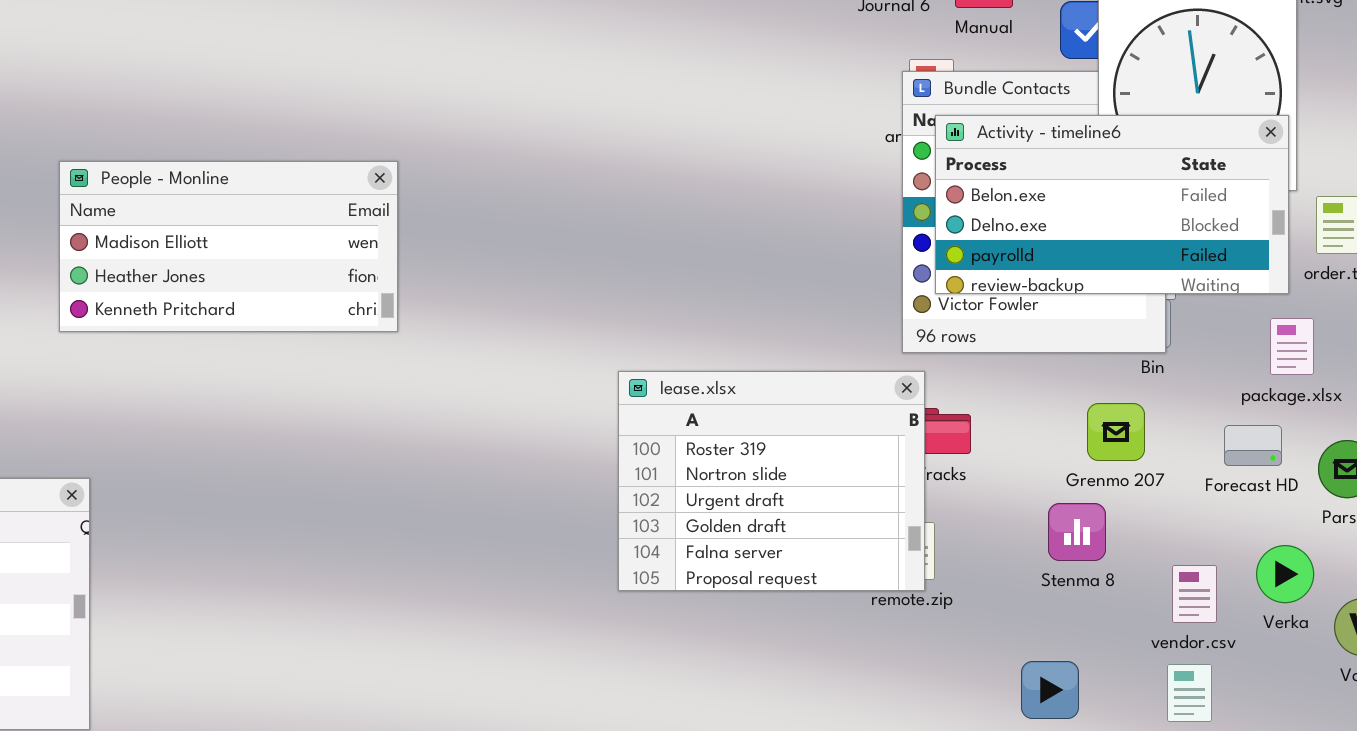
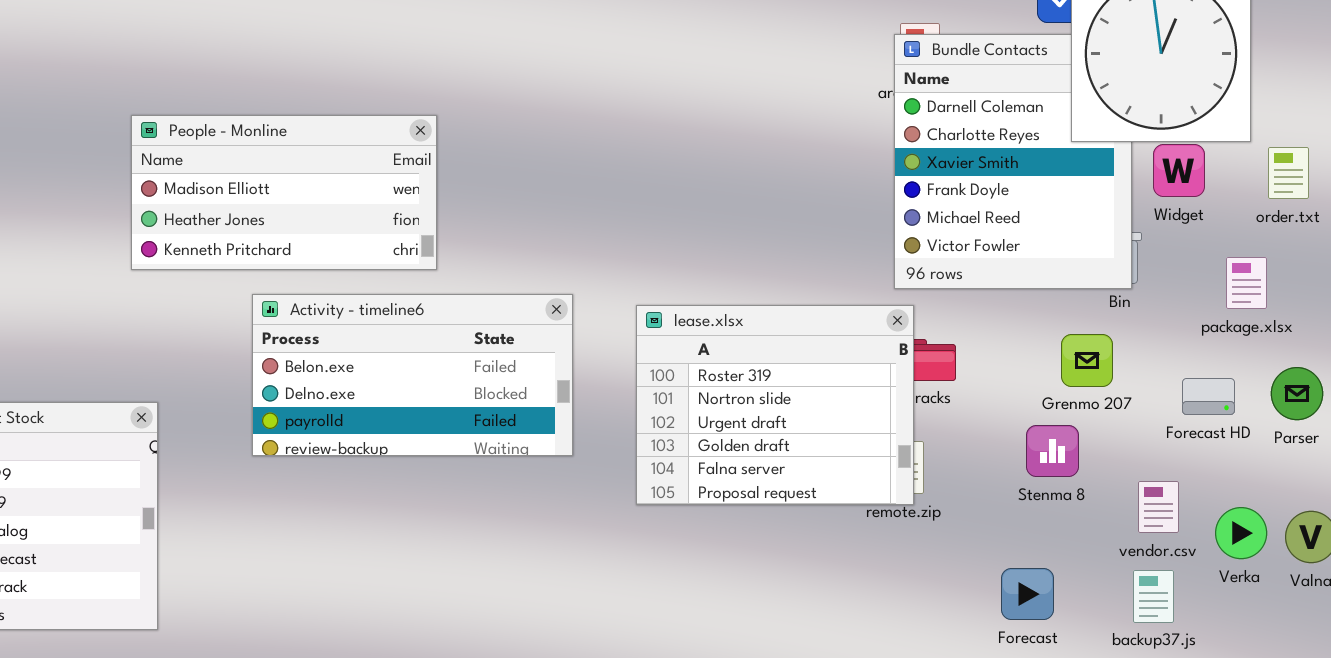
Activity - timeline6: [935,115,1289,294] -> [252,294,573,456], moved
Forecast HD: [1224,425,1282,466] -> [1182,378,1235,415], moved
Verka: [1256,545,1314,603] -> [1215,507,1267,559], moved

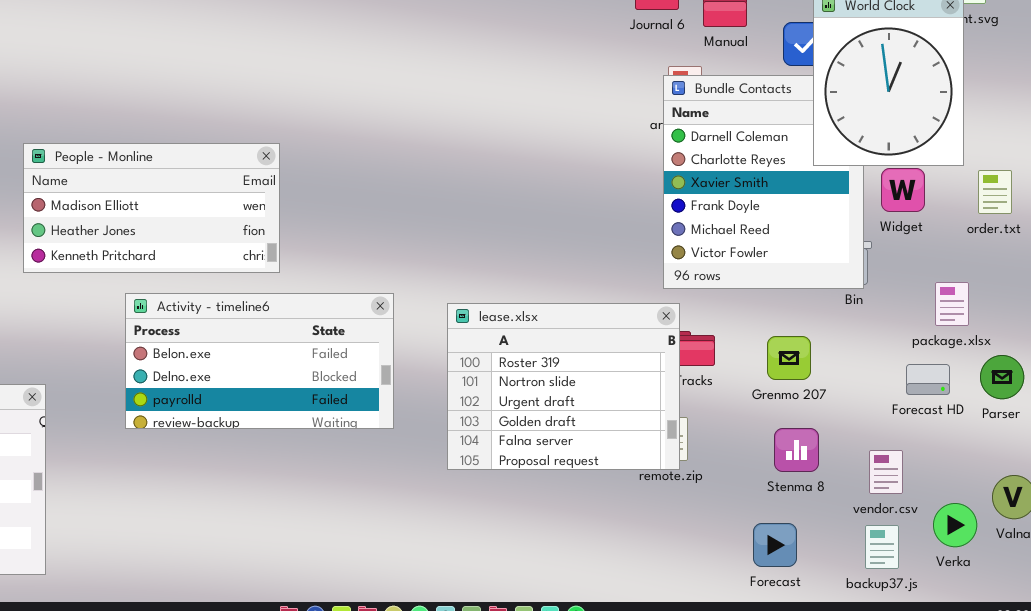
package.xlsx: [1226,257,1267,309] -> [935,282,969,326], moved
Grenmo 207: [1061,334,1113,387] -> [767,336,811,380], moved
Stenma 8: [1026,425,1079,477] -> [774,428,819,472], moved
Verka: [1215,507,1267,559] -> [933,503,977,547], moved

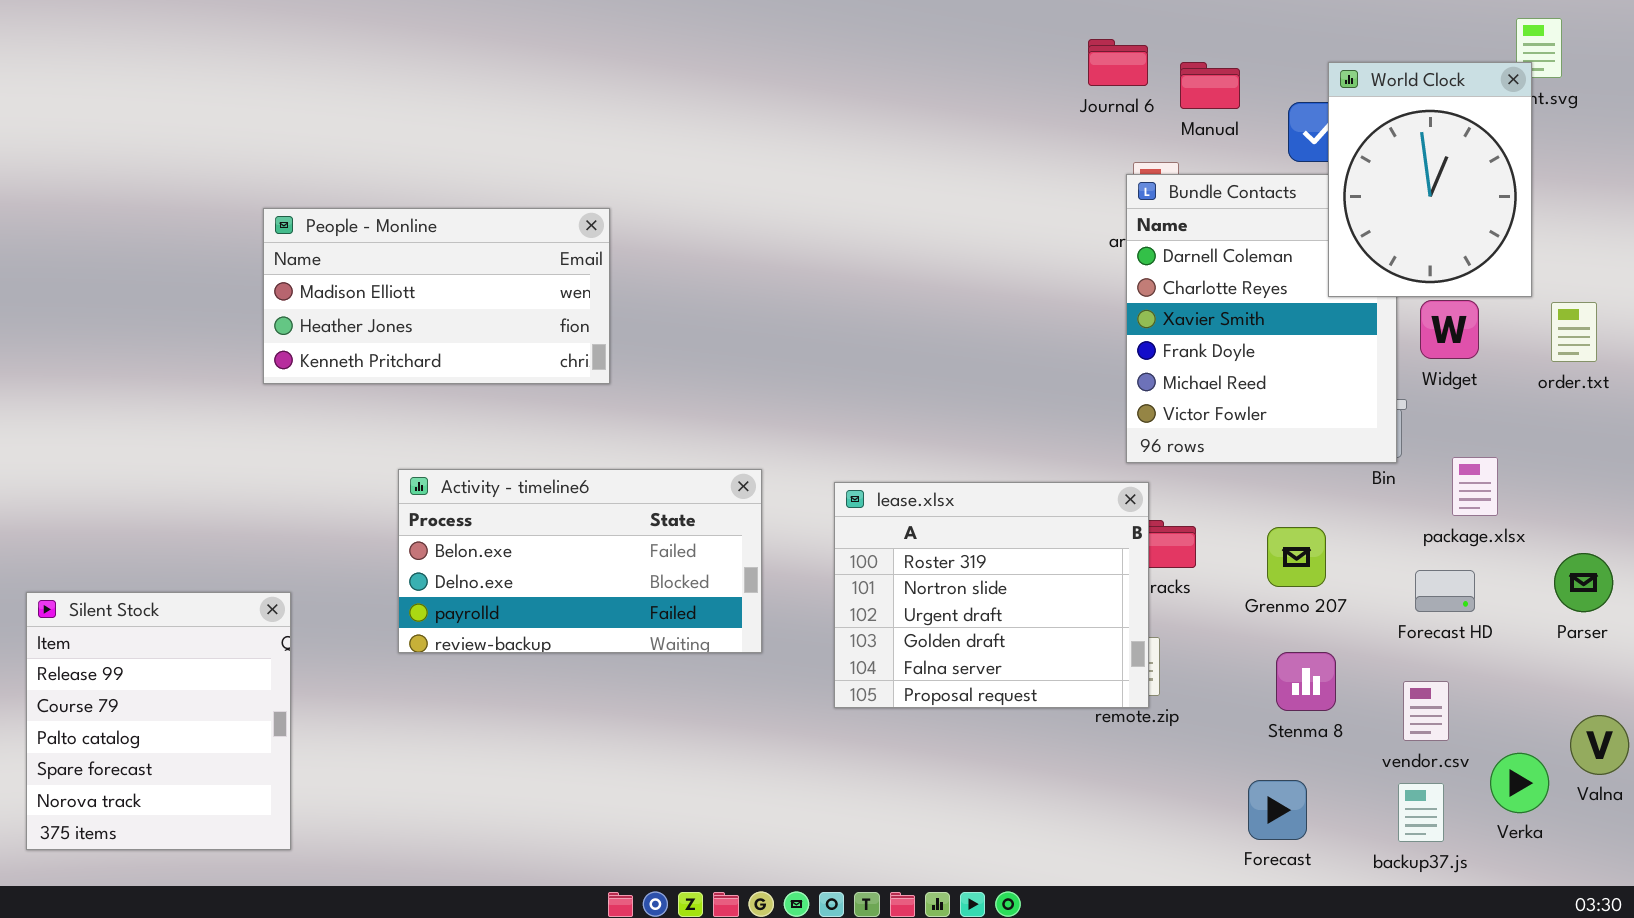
People - Monline: [23,143,280,273] -> [263,208,610,384], moved
package.xlsx: [935,282,969,326] -> [1452,457,1498,516], moved
Forecast HD: [906,364,950,395] -> [1415,570,1475,612], moved

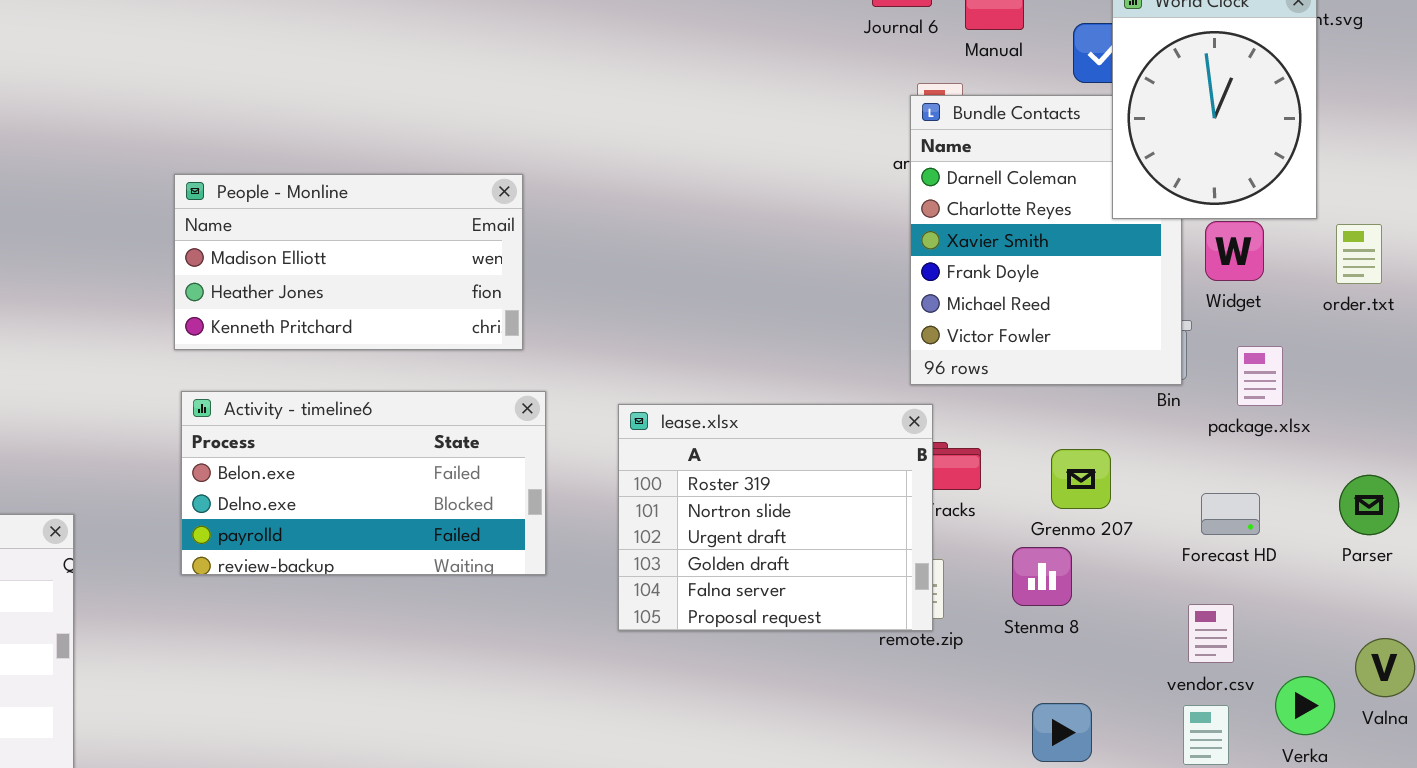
People - Monline: [263,208,610,384] -> [174,174,523,350], moved
package.xlsx: [1452,457,1498,516] -> [1237,346,1283,406], moved
Stenma 8: [1276,652,1336,711] -> [1012,547,1072,606], moved

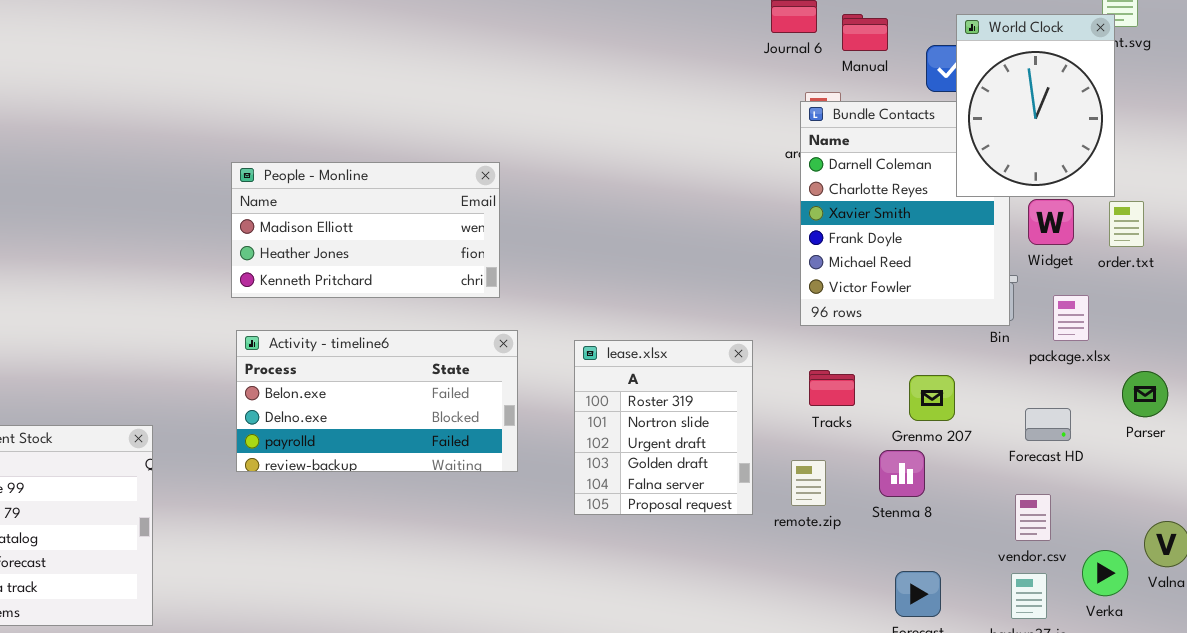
order.txt: [1336,224,1382,284] -> [1109,201,1144,247], moved
lease.xlsx: [618,404,933,631] -> [574,340,753,515], resized
Parser: [1339,475,1399,535] -> [1122,371,1168,417], moved

